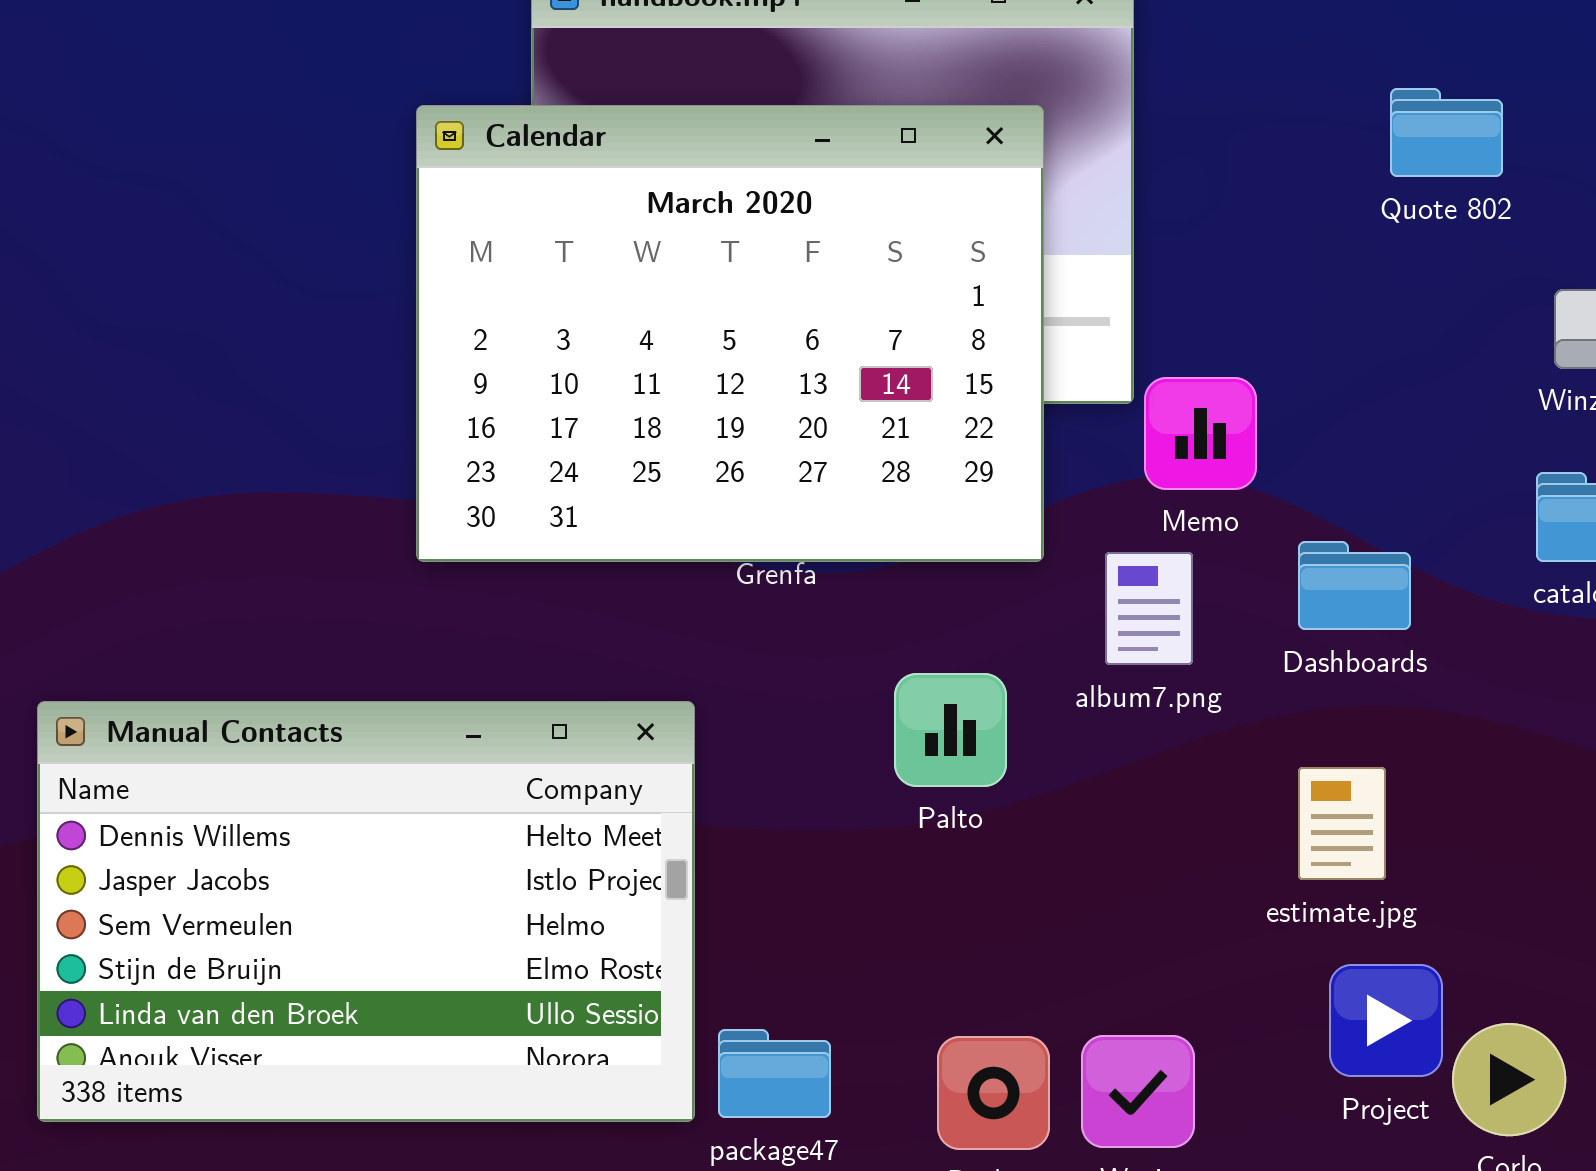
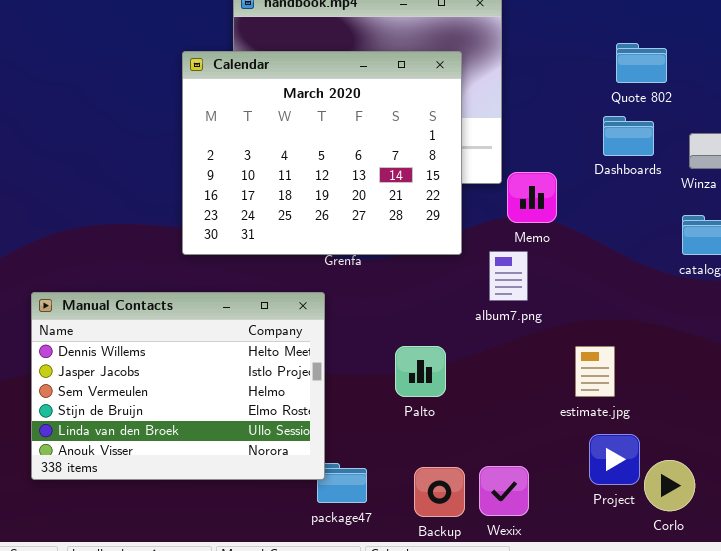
Dashboards: [1298,541,1411,630] -> [603,116,654,156], moved
Palto: [894,673,1007,787] -> [395,346,446,397], moved
Manual Contacts: [37,701,695,1122] -> [31,292,325,480], moved

